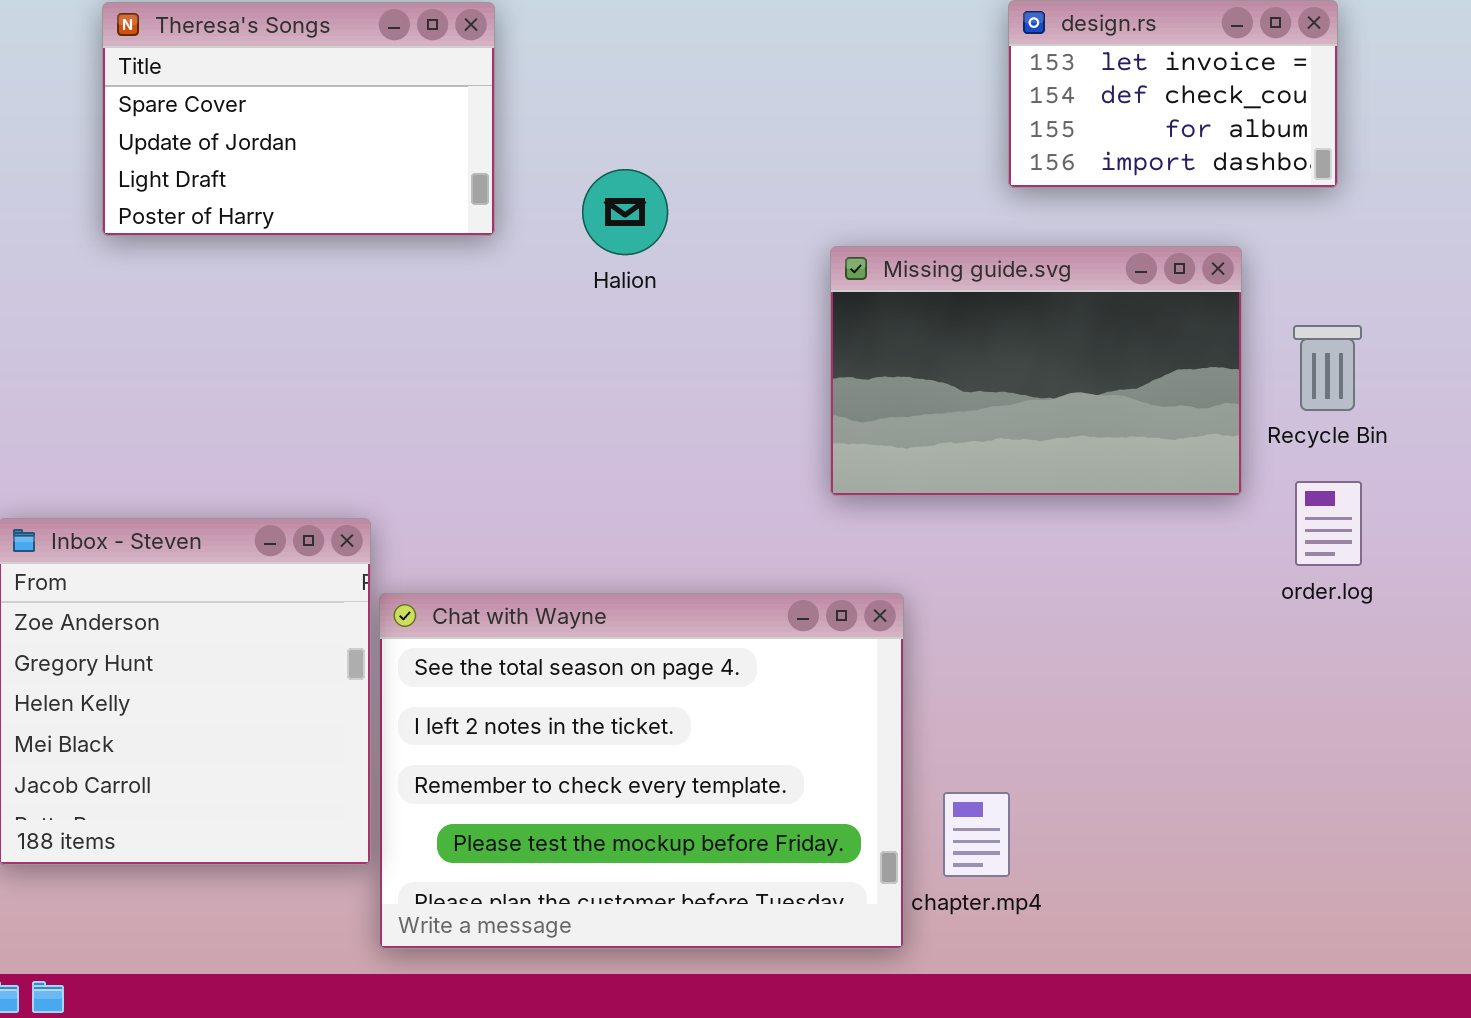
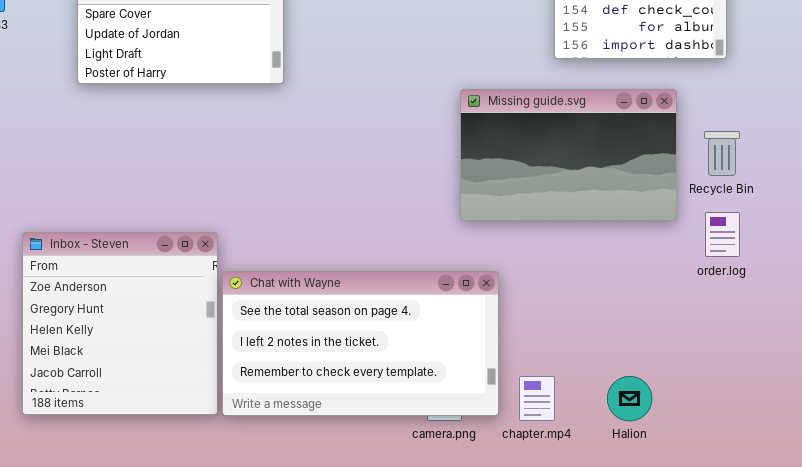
Halion: [582,169,668,255] -> [607,376,652,421], moved
Chat with Wayne: [379,593,904,949] -> [222,271,499,416], resized

